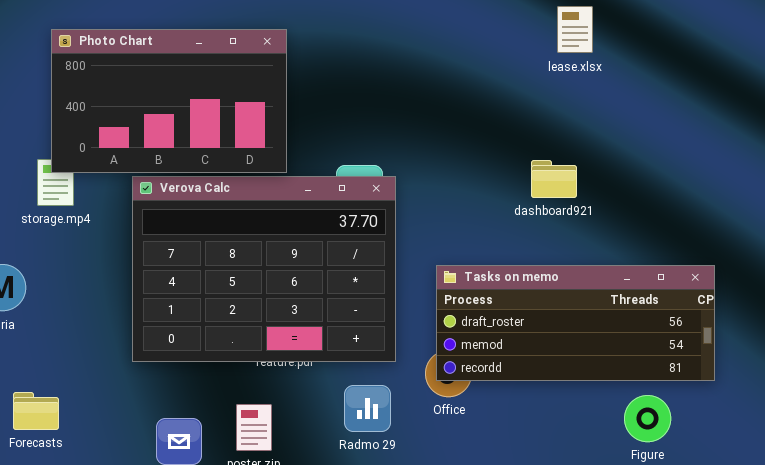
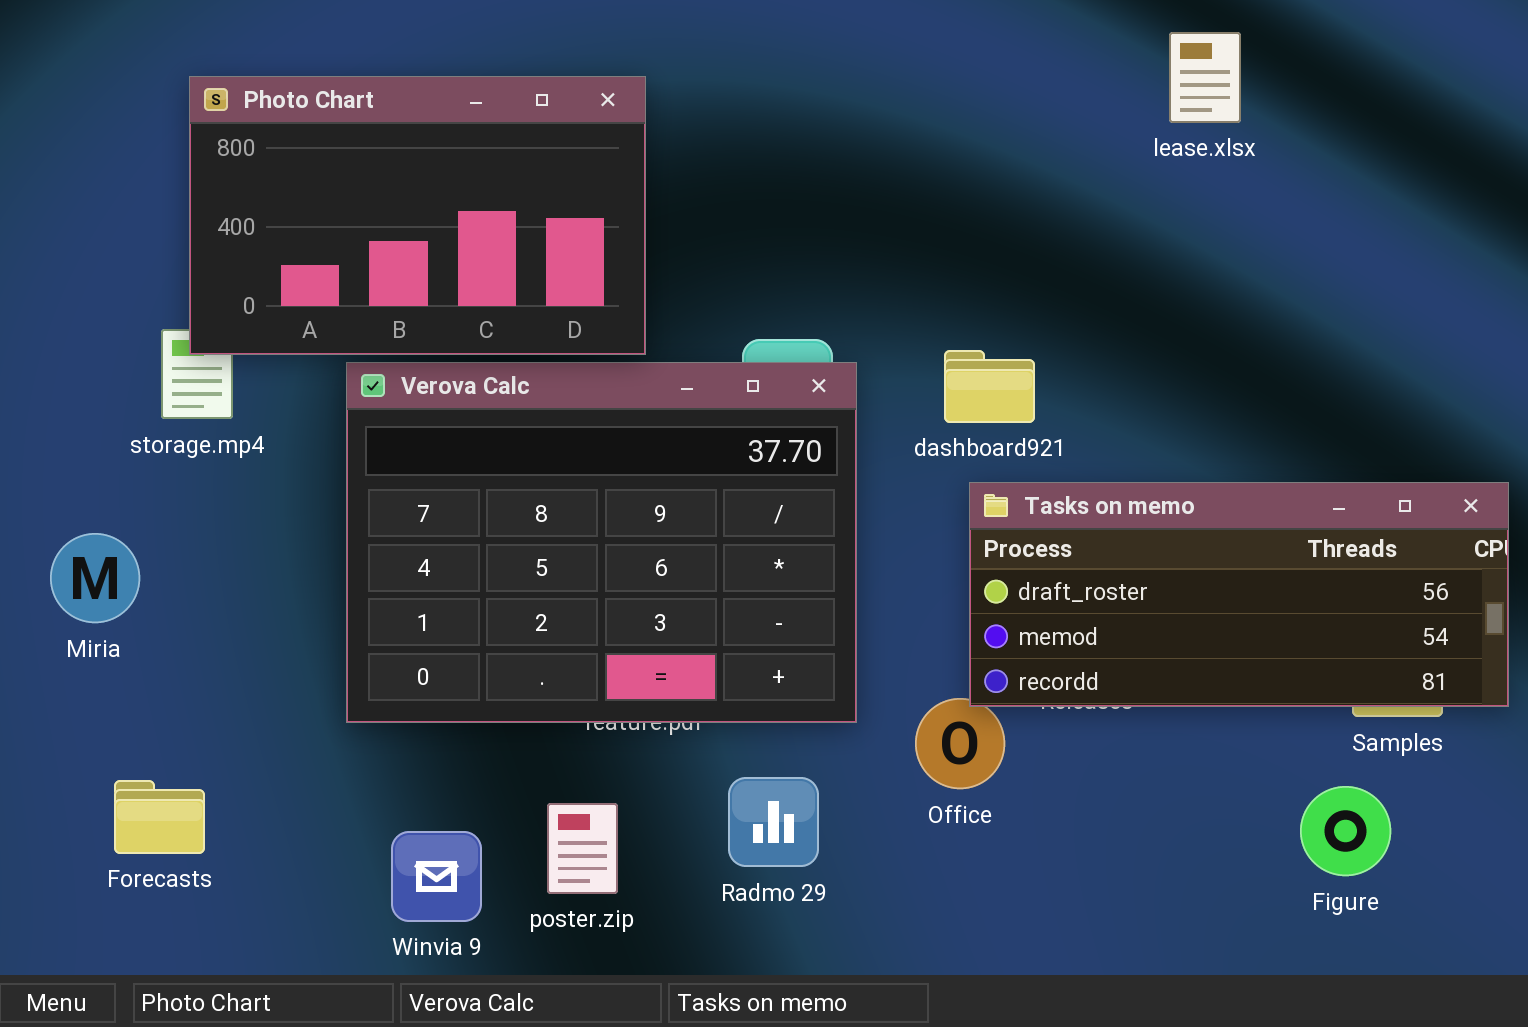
dashboard921: [531,160,577,198] -> [944,350,1035,423], moved
Tasks on memo: [436,265,715,381] -> [969,482,1509,707], moved
Radmo 29: [344,385,391,432] -> [728,777,819,867], moved

